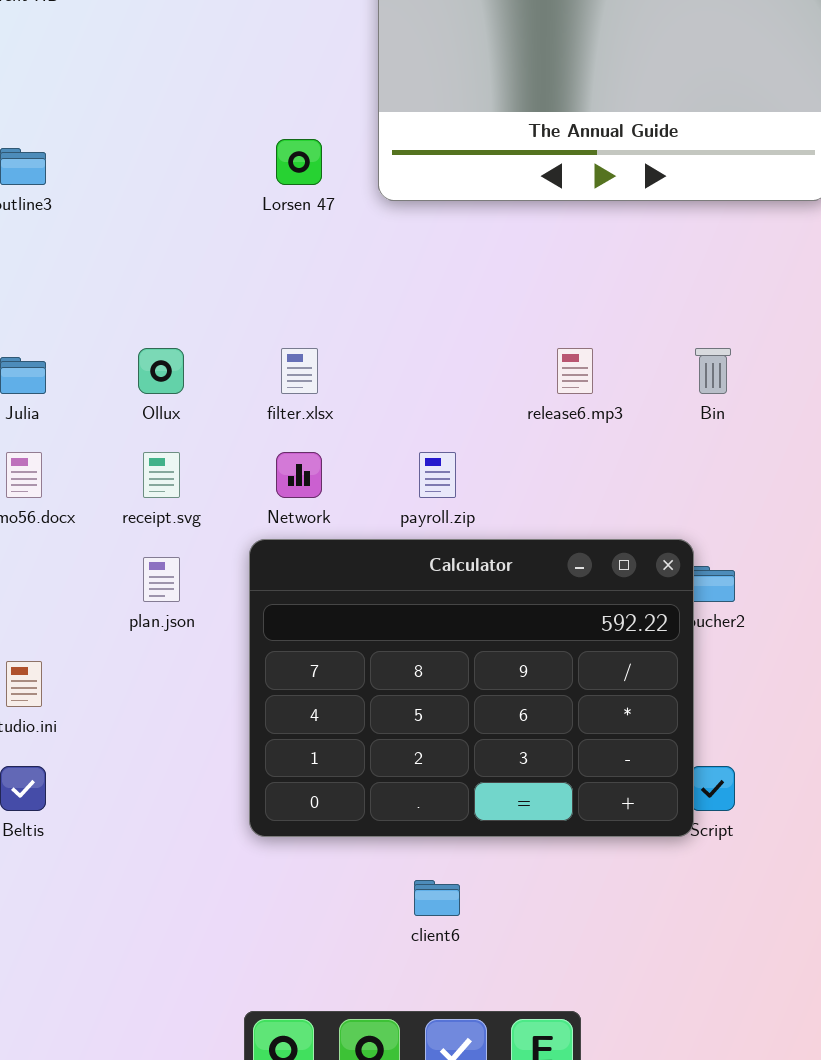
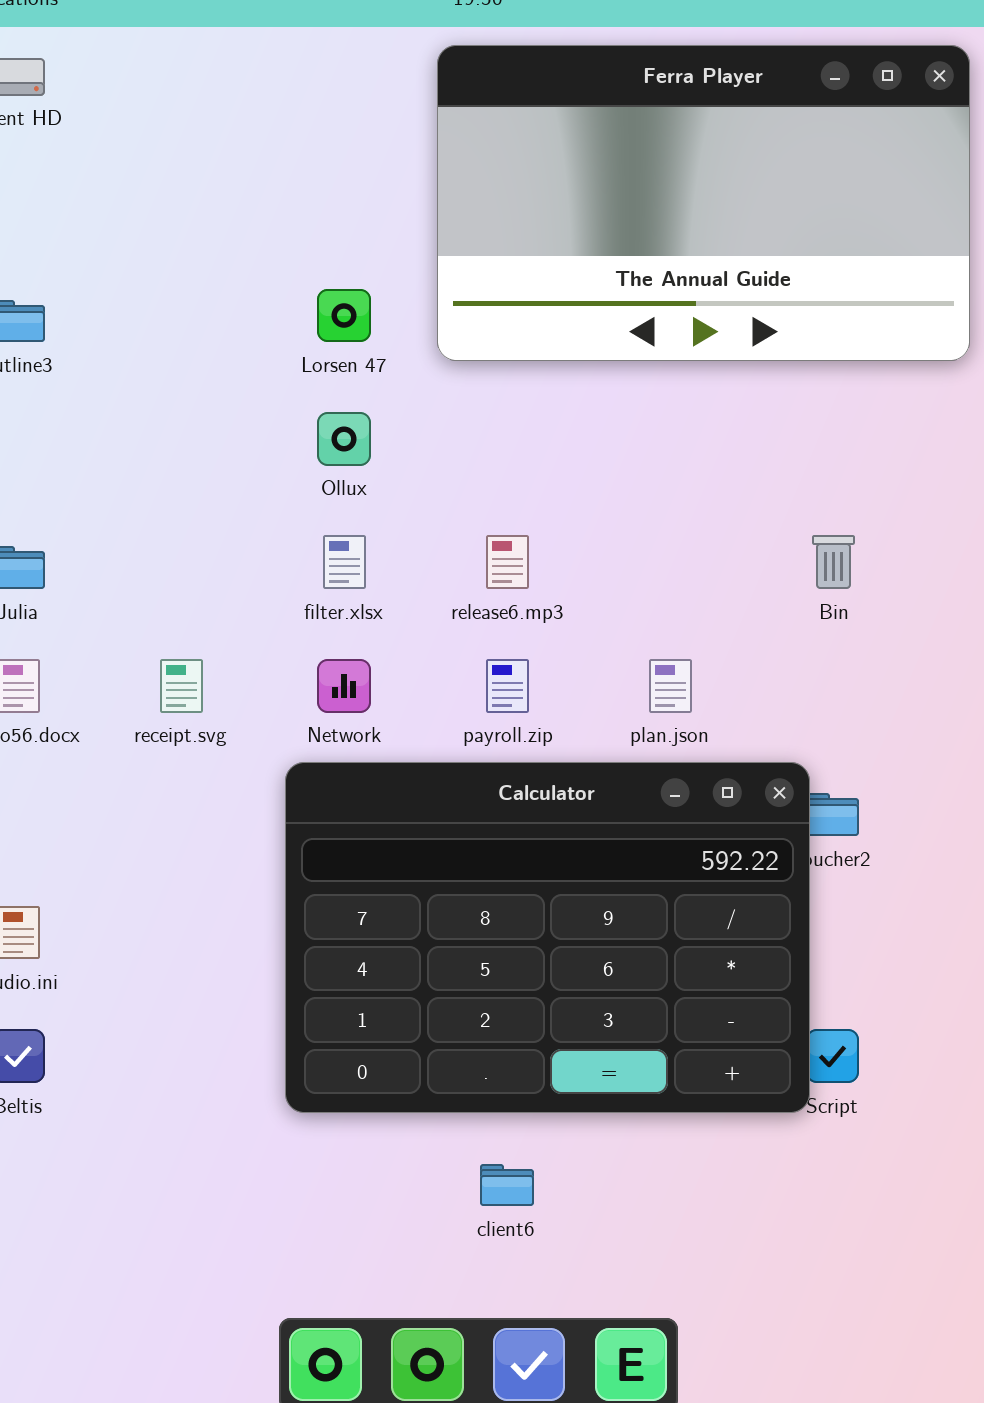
Ollux: [138,348,184,394] -> [317,412,371,466], moved
release6.mp3: [557,348,593,394] -> [486,535,529,589], moved
plan.json: [143,557,180,602] -> [649,659,692,713], moved

